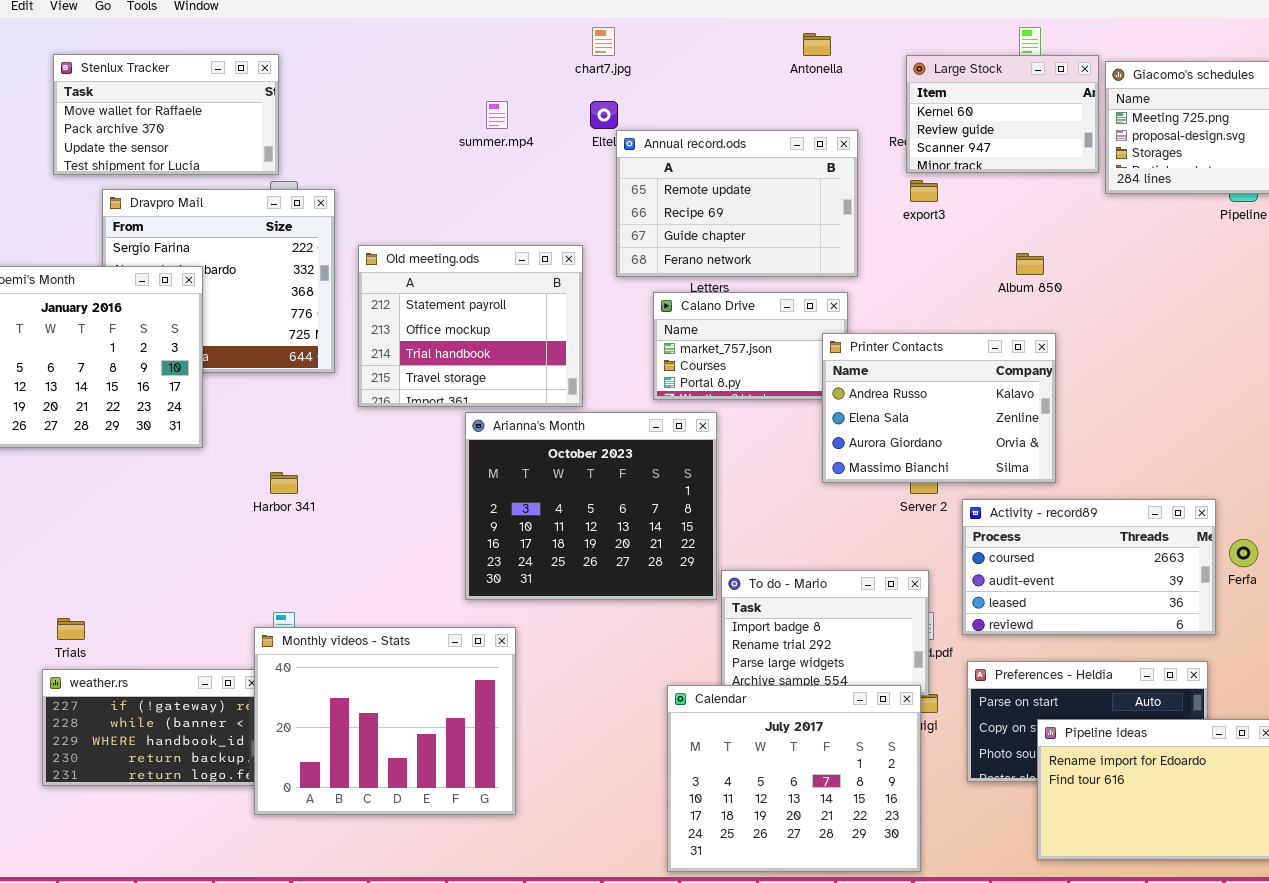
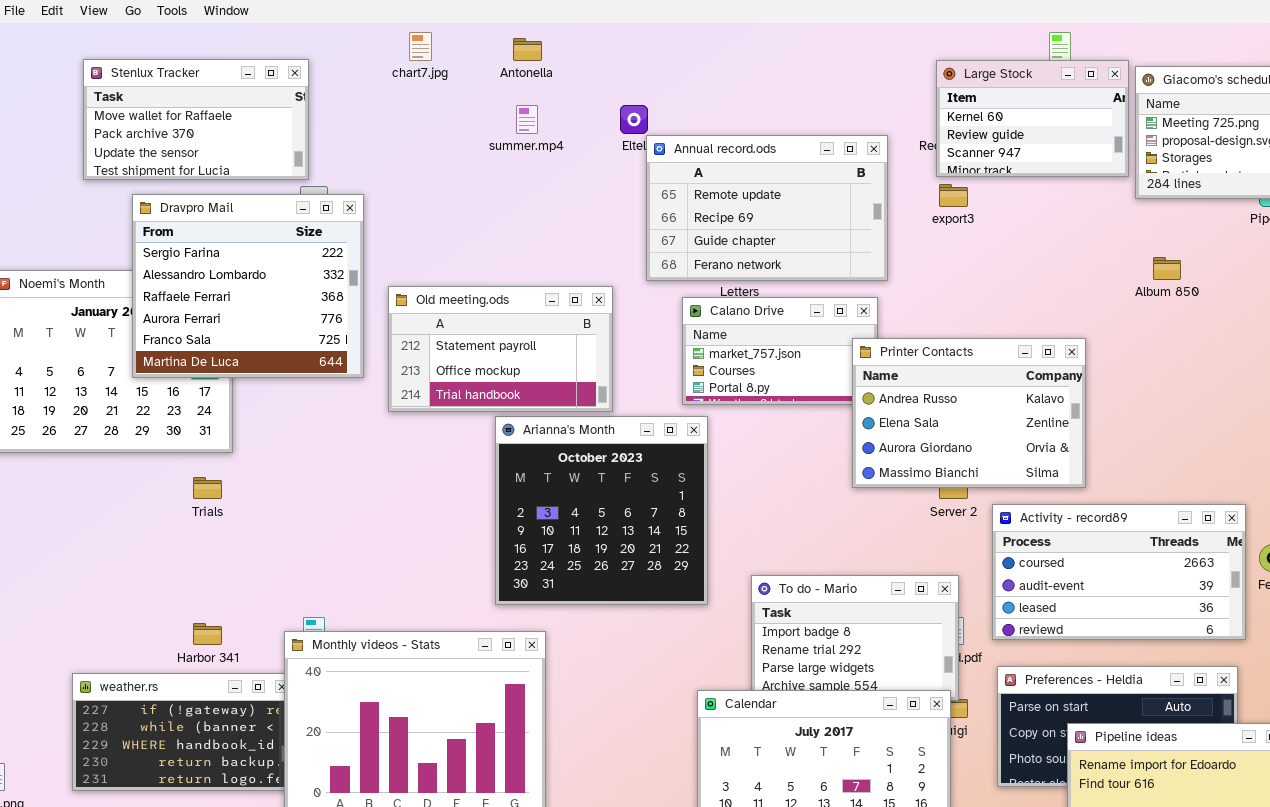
chart7.jpg: [592,27,615,56] -> [409,32,432,61], moved
Antonella: [803,33,831,56] -> [513,38,542,61], moved
Dravpro Mail: [102,189,335,373] -> [132,194,364,378], raised
Old meeting.ods: [358,245,583,407] -> [388,286,613,412], resized
Album 850: [1016,253,1044,275] -> [1153,257,1181,280], moved
Arianna's Month: [465,412,717,600] -> [495,416,708,605], resized
Harbor 341: [270,472,298,494] -> [193,623,222,645], moved
Trials: [57,618,85,640] -> [193,477,222,499], moved

